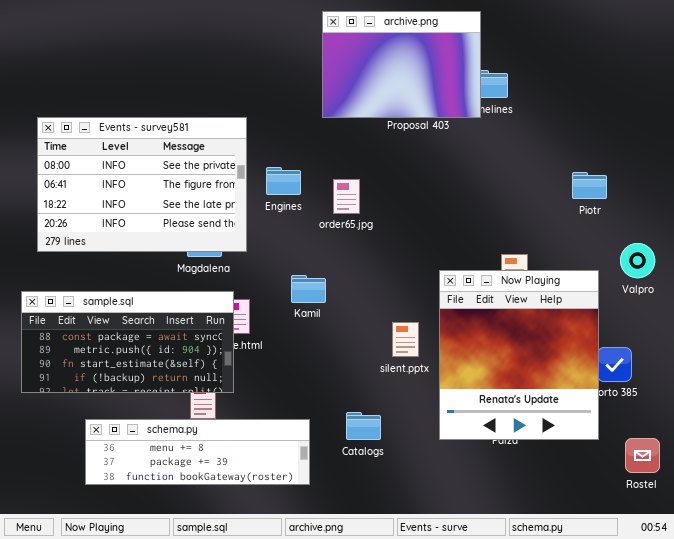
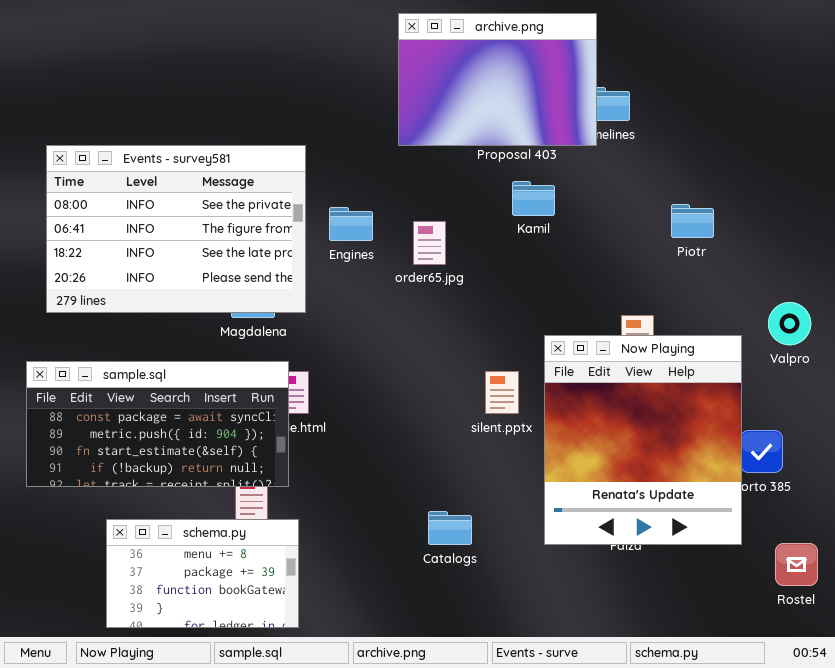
Piotr: [572,172,607,199] -> [671,204,714,238], moved
Kamil: [291,275,326,303] -> [512,181,555,216], moved
silent.pptx: [392,322,419,357] -> [485,371,519,414], moved
schema.py: [85,419,310,485] -> [106,519,299,628], resized

